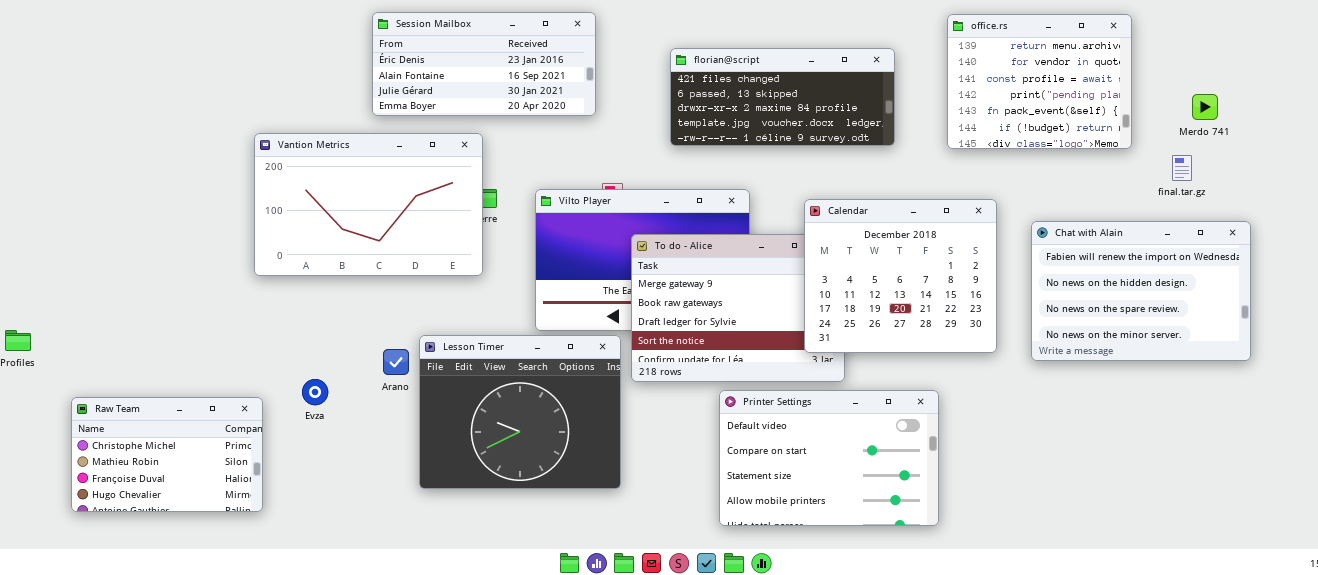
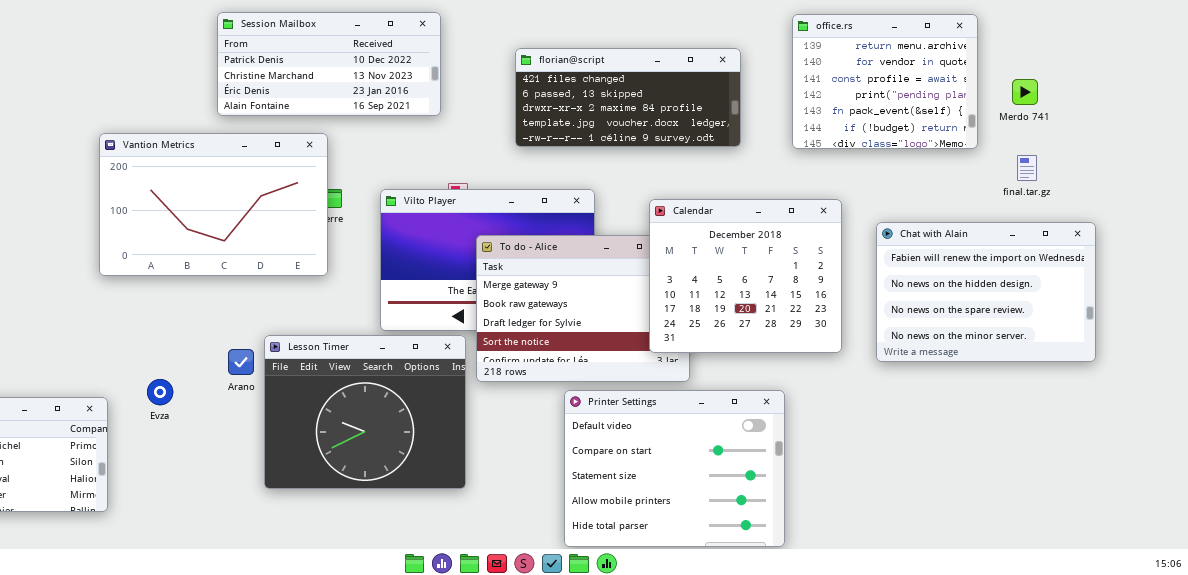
Session Mailbox: [372,12,596,116] -> [217,12,441,116], scrolled up 2 rows
Merdo 741: [1192,94,1218,120] -> [1012,79,1038,105], moved
Printer Settings: [719,390,939,526] -> [564,390,785,547], resized

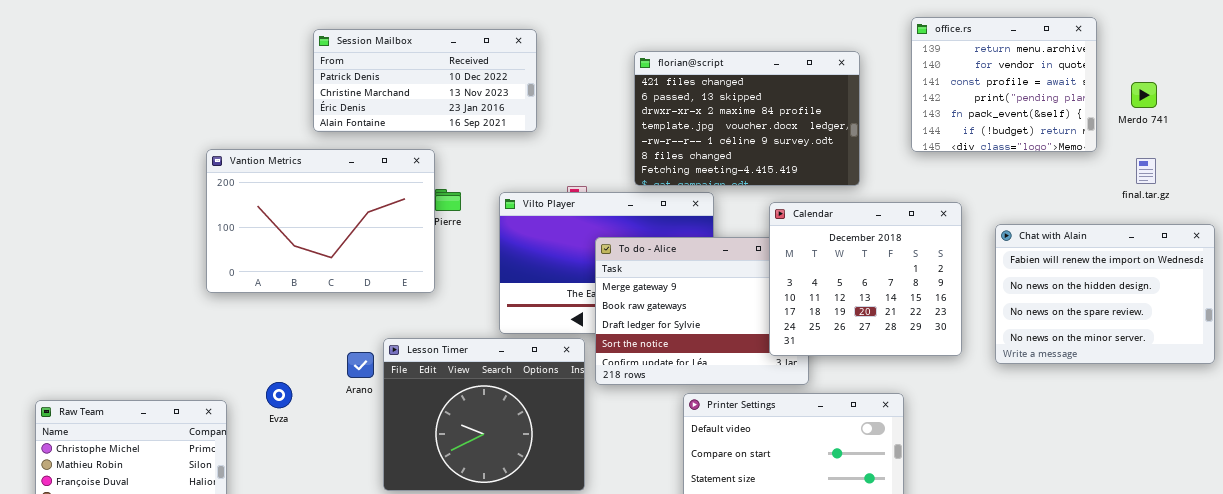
Session Mailbox: [217,12,441,116] -> [313,29,537,132], moved
florian@script: [515,48,741,147] -> [634,51,860,186], resized
Vantion Metrics: [99,133,328,276] -> [206,149,435,293], moved

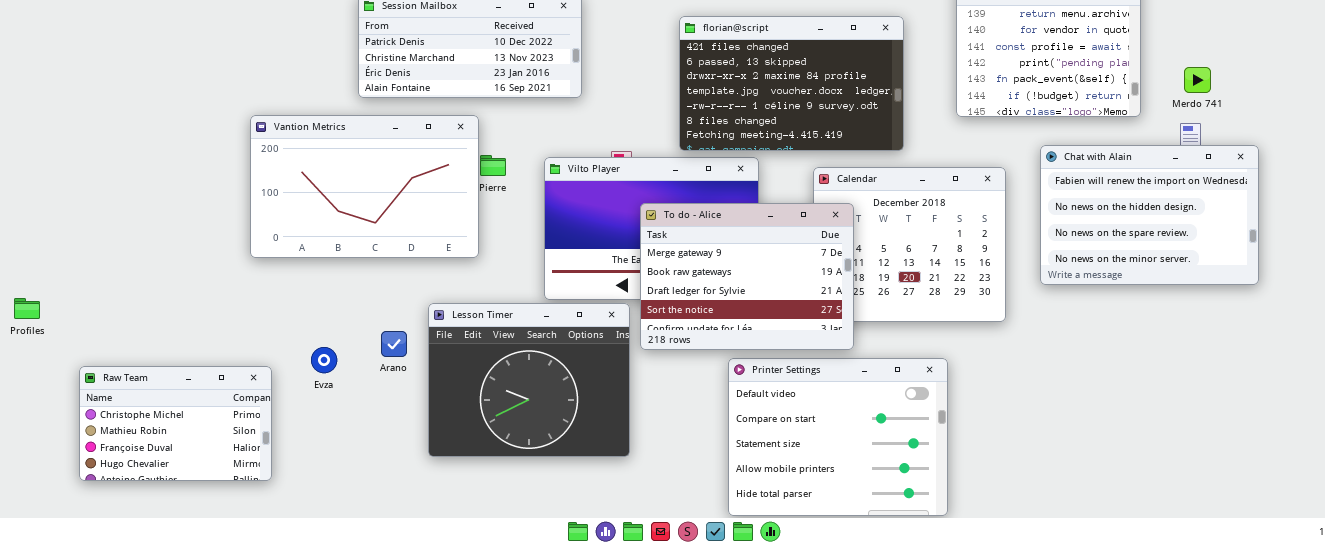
Merdo 741: [1131,82,1157,108] -> [1184,67,1211,93], moved
Chat with Alain: [995,224,1215,364] -> [1040,145,1259,285], moved
To do - Alice: [595,237,809,385] -> [640,203,854,350], raised
Arano: [347,352,374,378] -> [381,331,407,357], moved

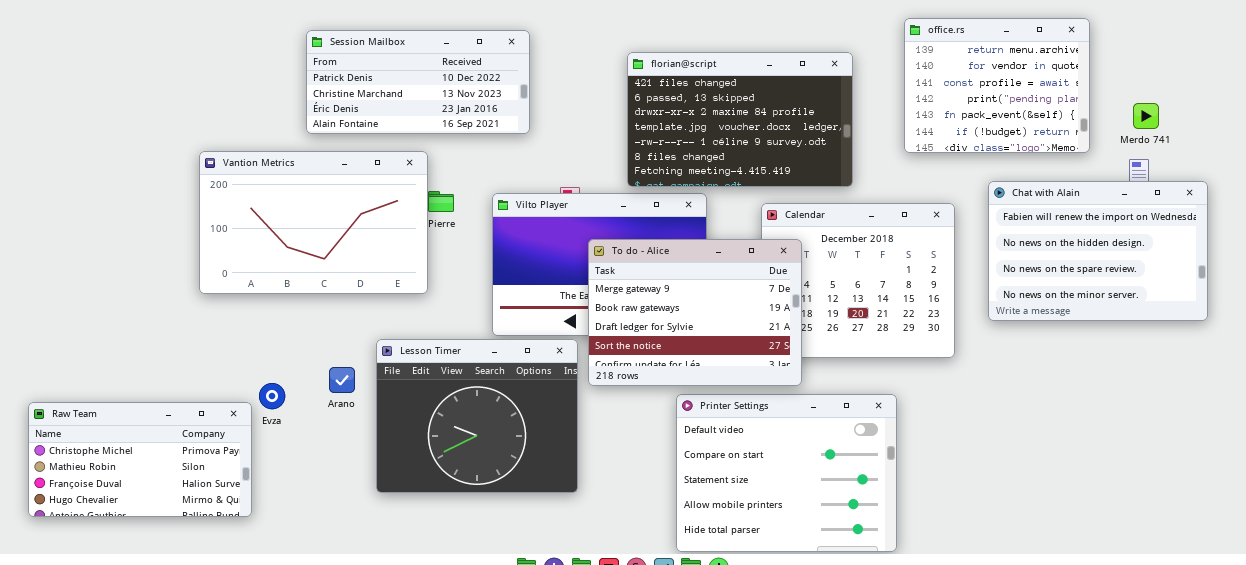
Raw Team: [79,366,272,481] -> [28,402,252,517], resized

